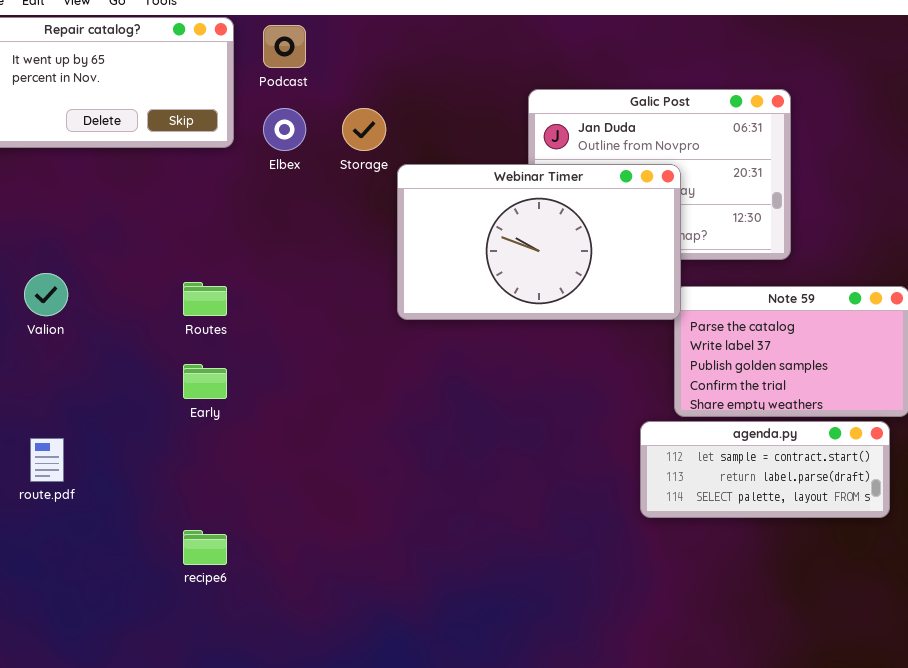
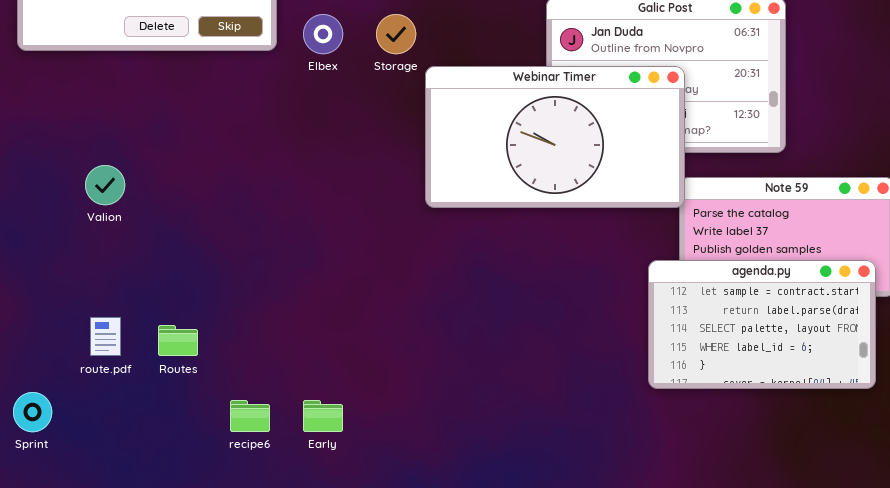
Routes: [183,282,227,316] -> [158,325,198,356], moved
Early: [183,364,227,399] -> [303,400,343,432], moved
agenda.py: [640,421,890,518] -> [648,260,876,389], resized

